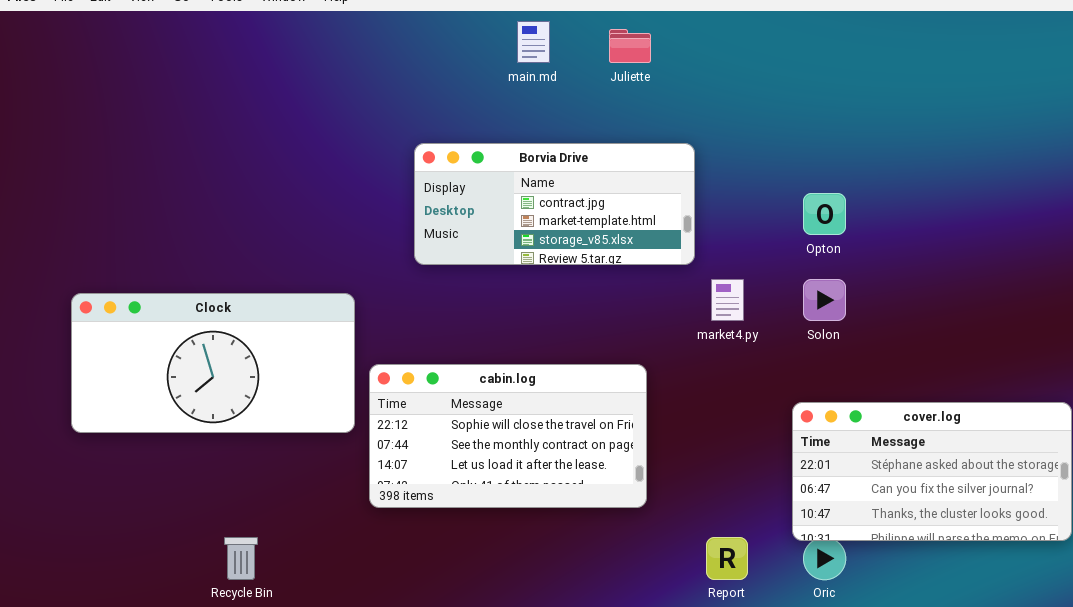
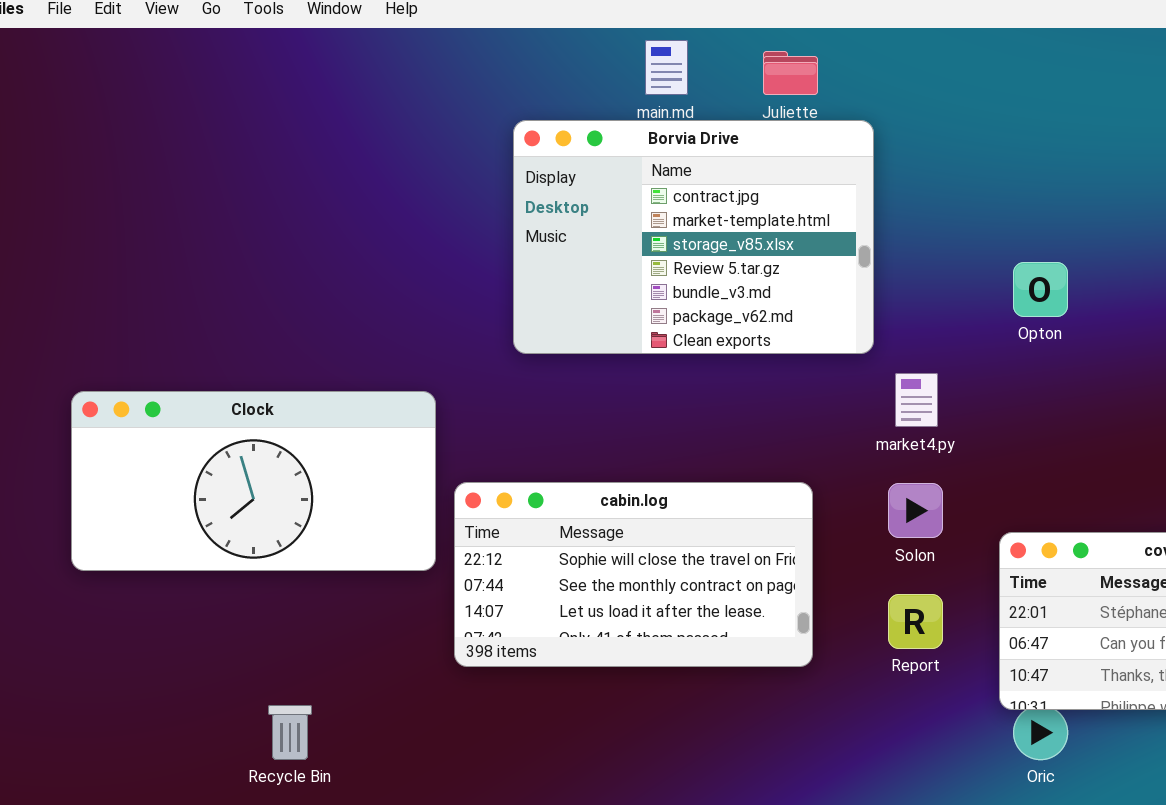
Borvia Drive: [414,143,695,265] -> [513,120,874,354], resized
Solon: [803,279,846,321] -> [888,483,943,538], moved
Report: [706,537,748,580] -> [888,594,943,649], moved

